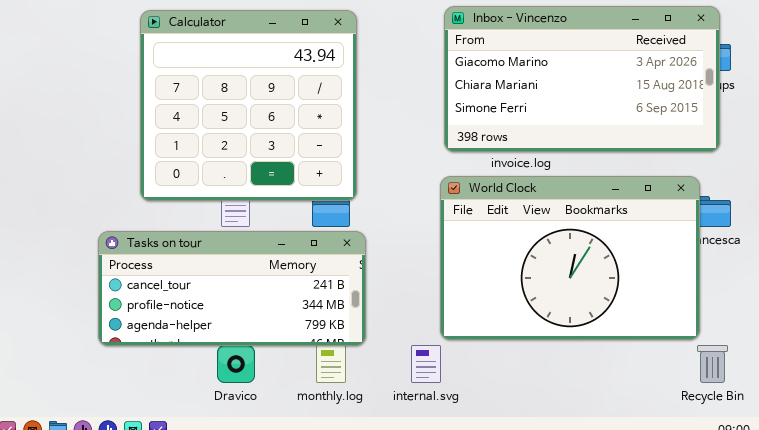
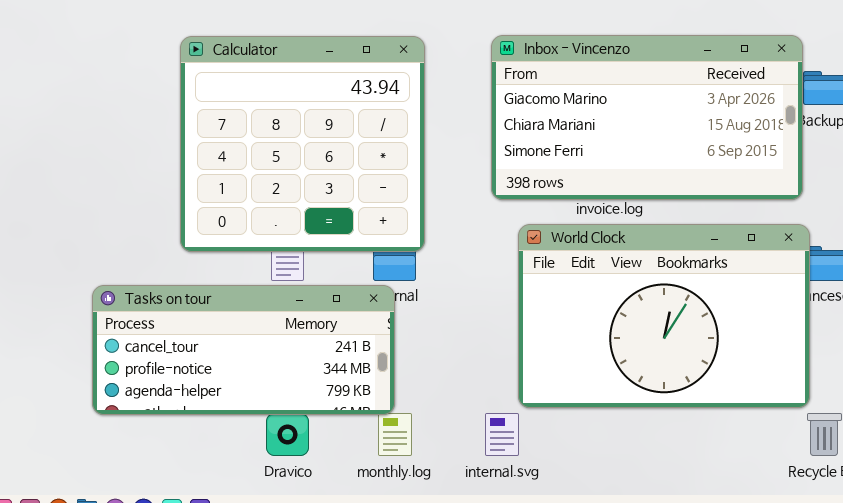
Inbox - Vincenzo: [444,6,720,152] -> [491,35,803,200], moved
Tasks on tour: [98,231,366,346] -> [92,285,395,415], moved

